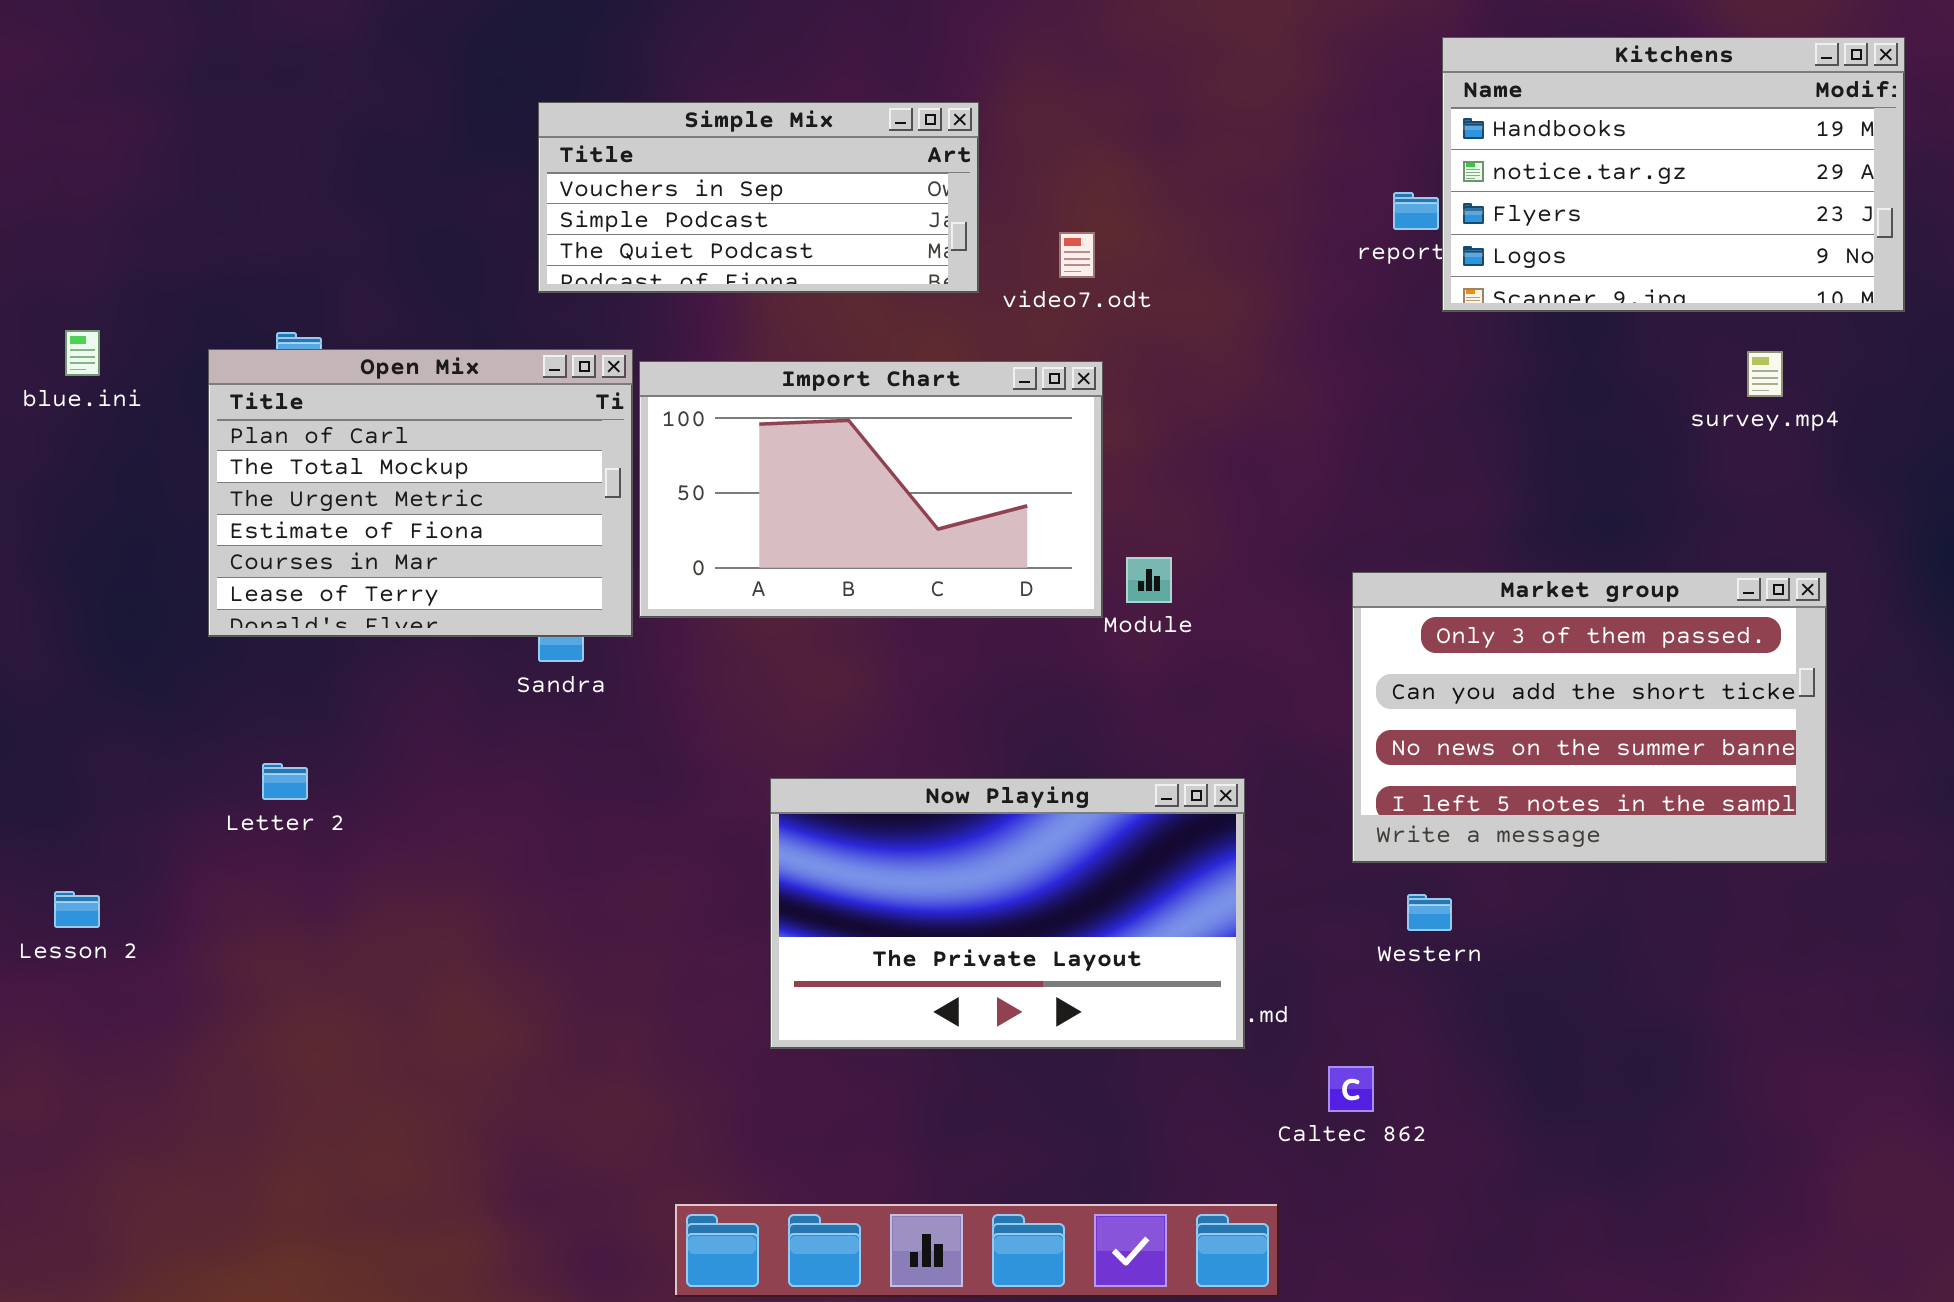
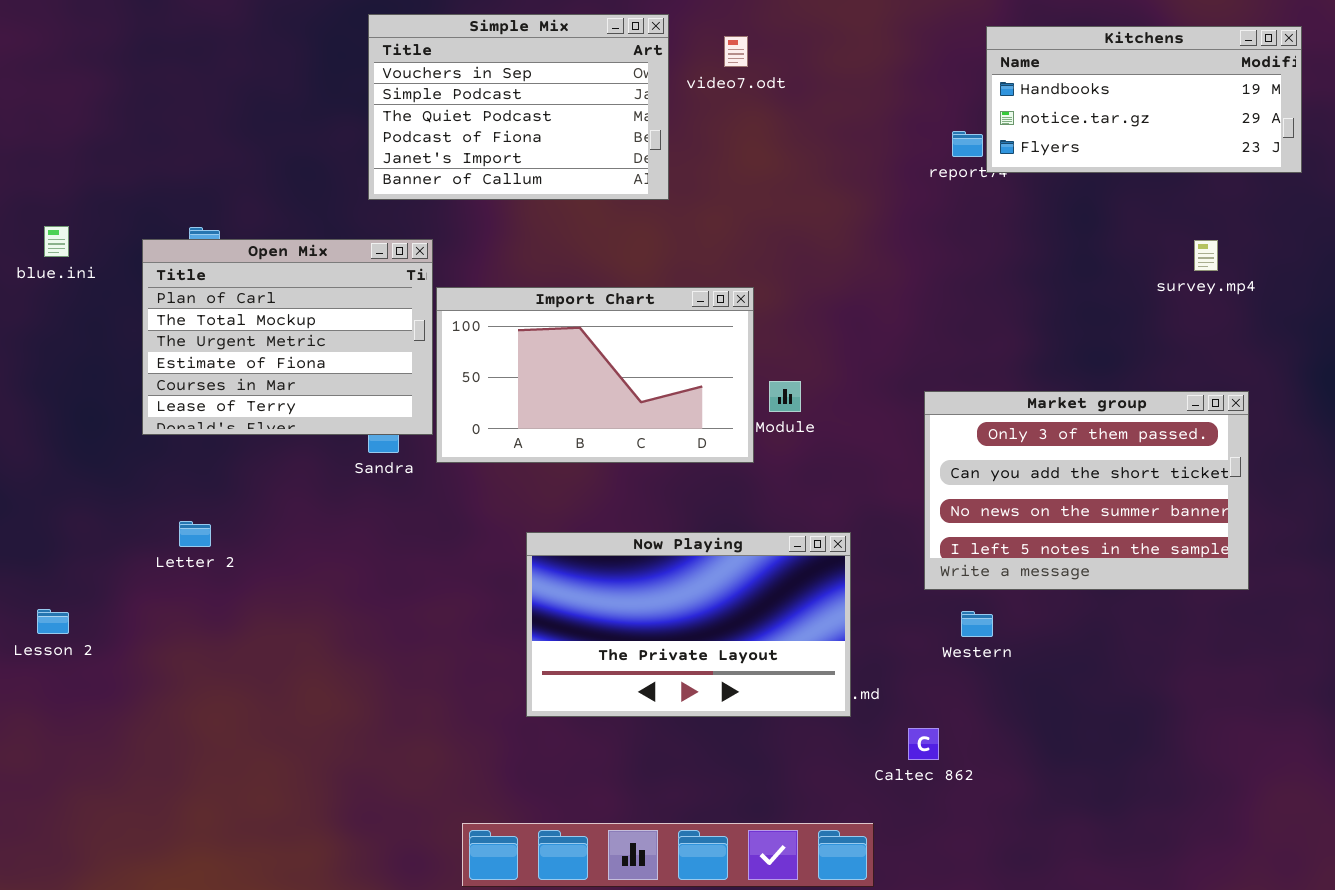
Kitchens: [1442,37,1905,312] -> [986,26,1302,173], resized
Simple Mix: [538,102,979,293] -> [368,14,669,200], resized
video7.odt: [1059,232,1095,278] -> [724,36,748,67], moved
Import Chart: [639,361,1103,618] -> [436,287,754,463], moved

